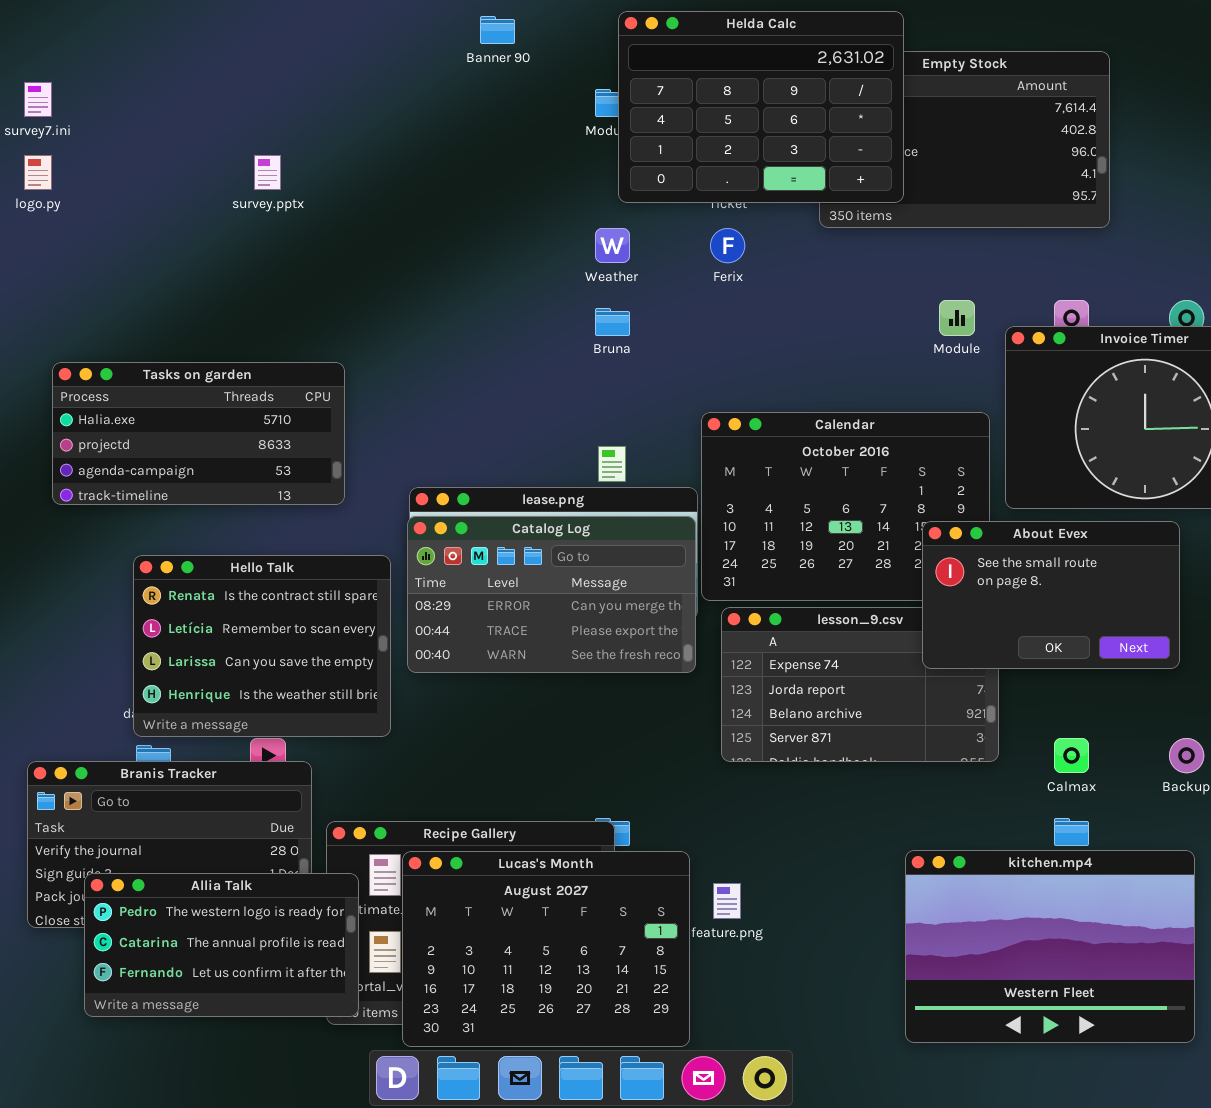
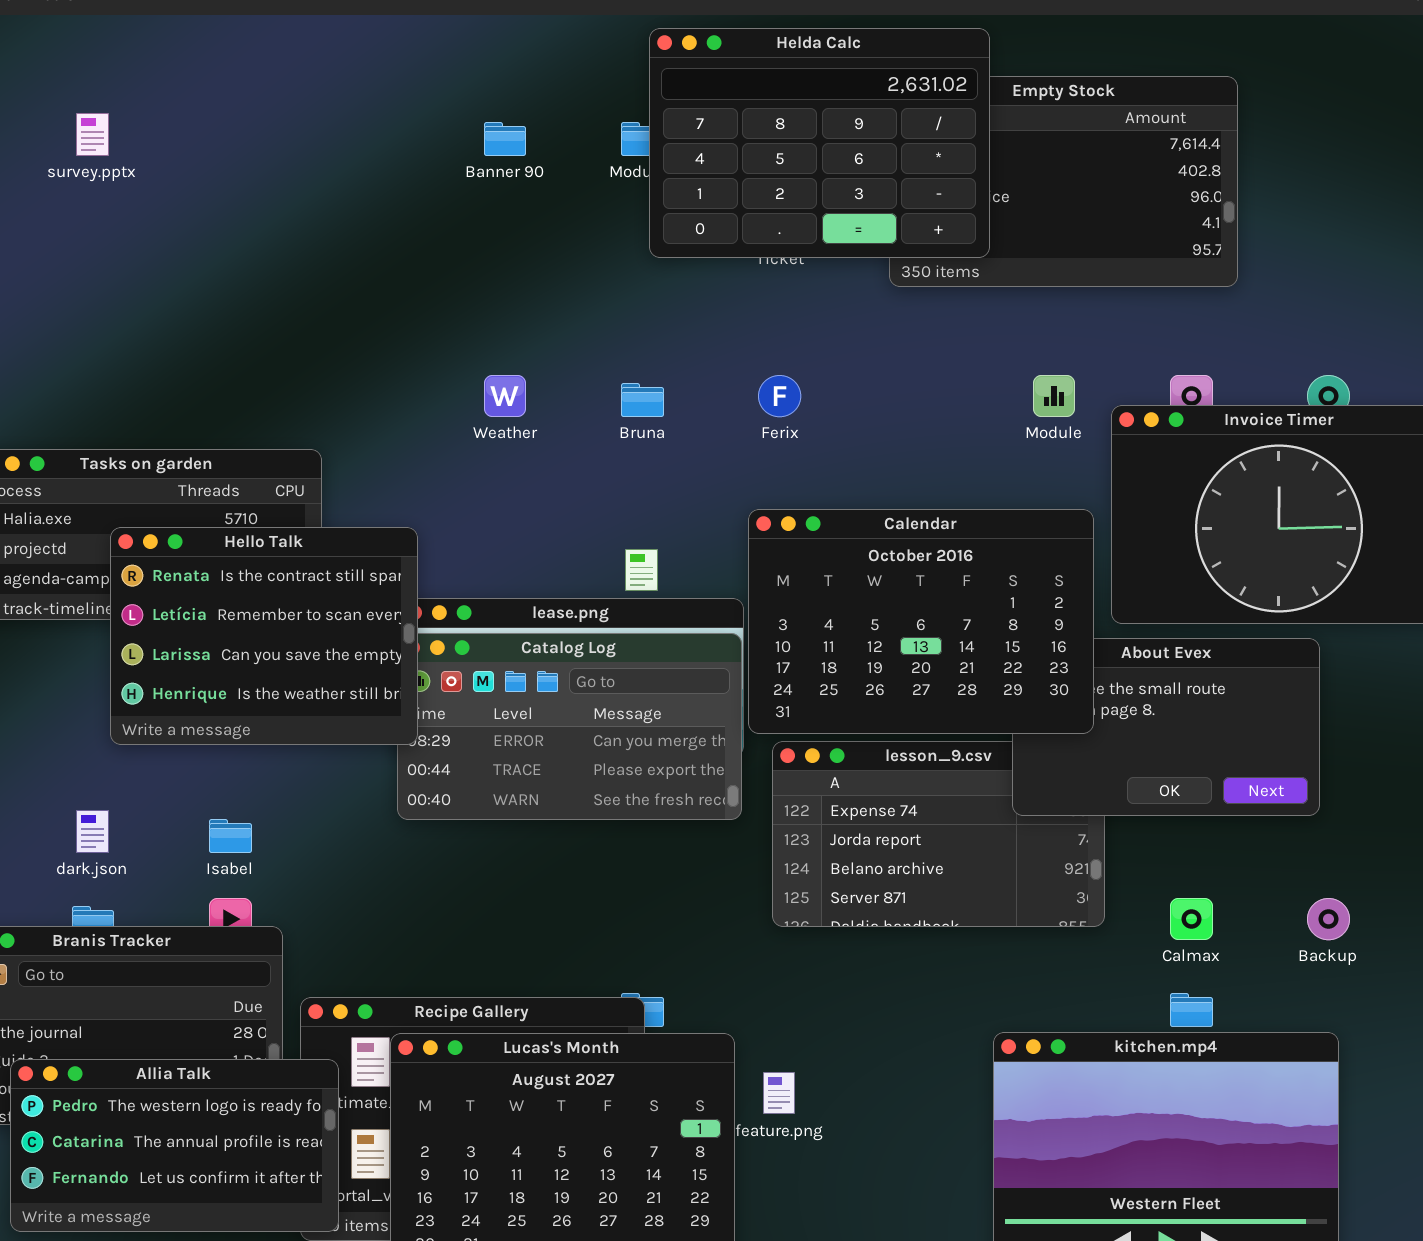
Banner 90: [480,16,515,44] -> [484,122,526,156], moved
survey.pptx: [254,155,281,190] -> [76,113,109,156], moved
Weather: [595,228,630,263] -> [484,375,526,417], moved
Ferix: [710,228,745,263] -> [758,375,801,417], moved
Calendar: [701,412,990,601] -> [748,509,1094,734], raised
Hello Talk: [133,555,391,737] -> [110,527,418,745], moved

